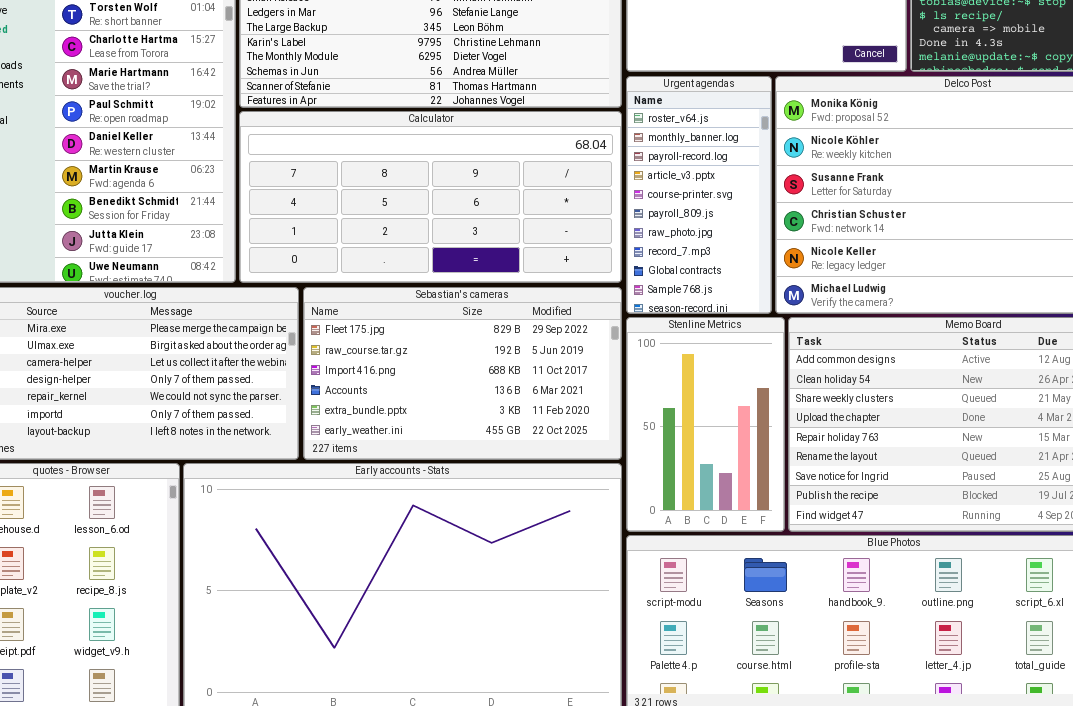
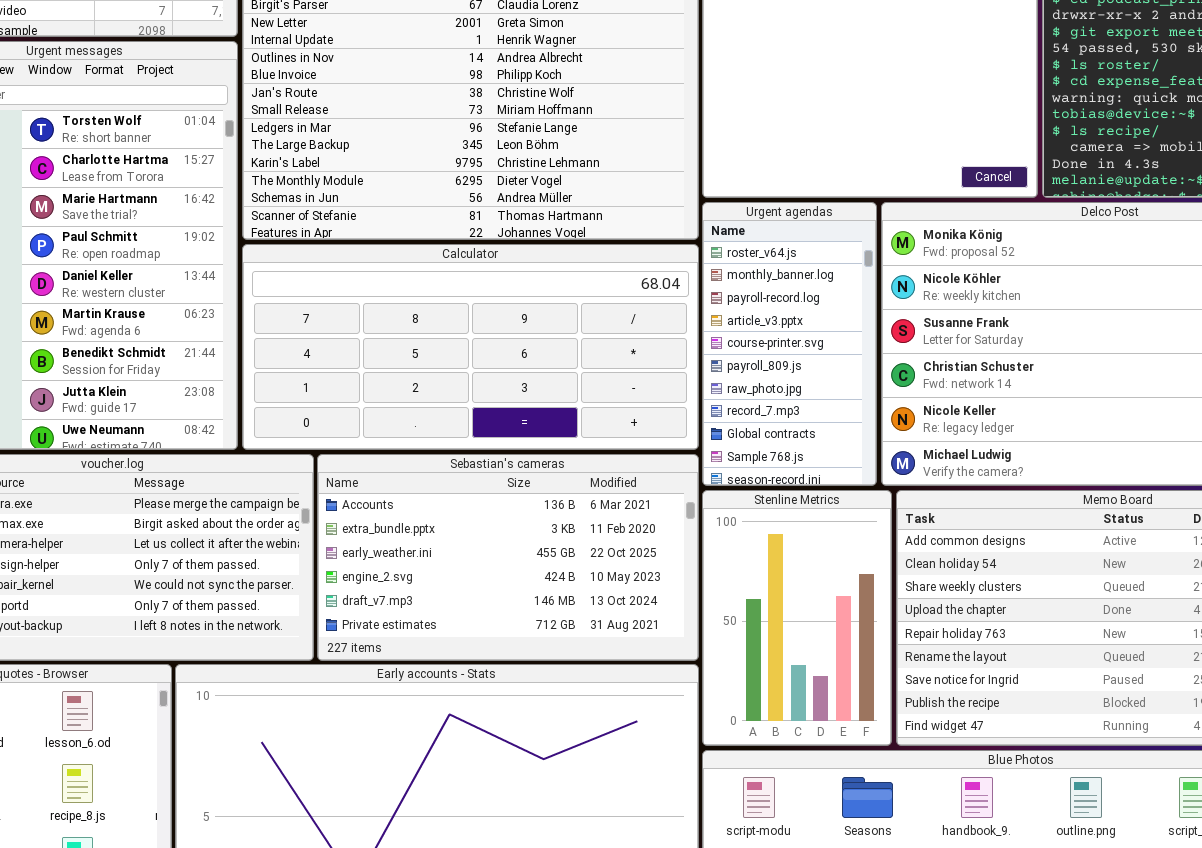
Sebastian's cameras: [303,287,622,460] -> [317,454,699,661], scrolled down 3 rows

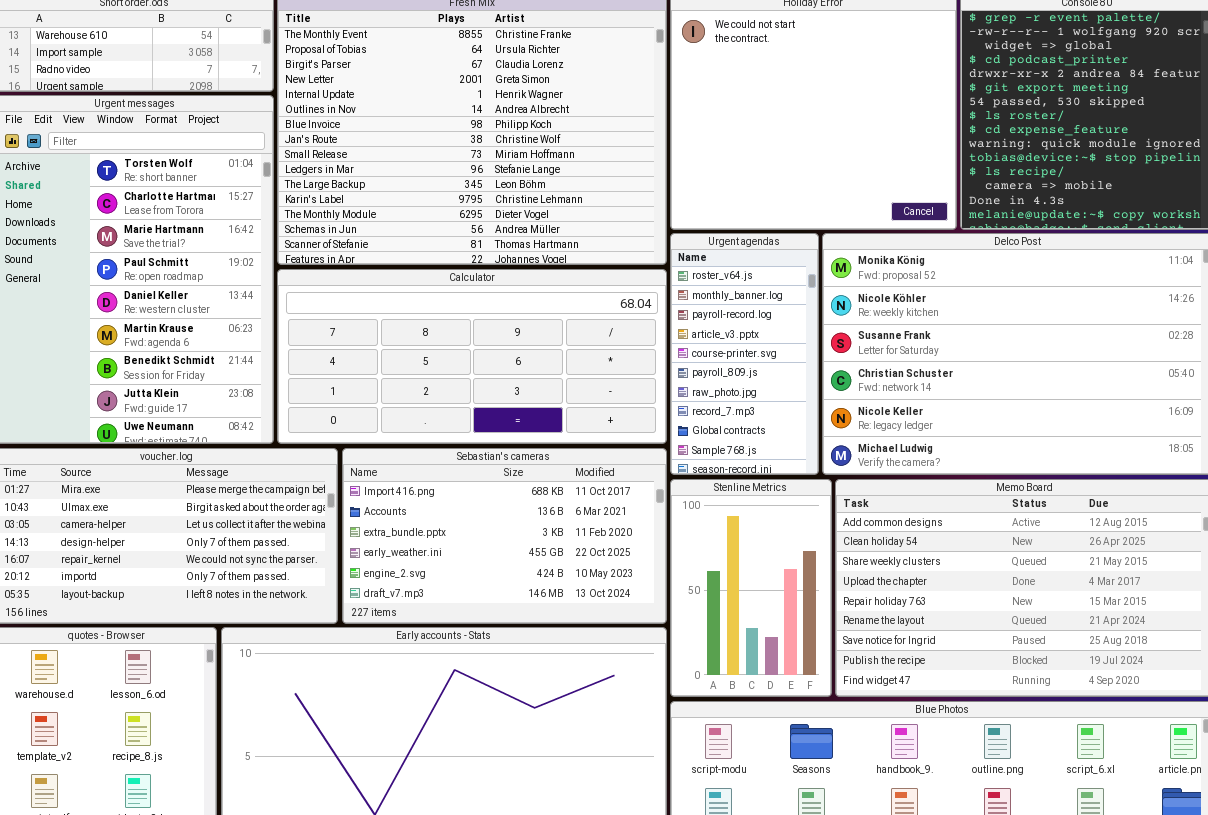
Sebastian's cameras: [317,454,699,661] -> [342,448,667,624], scrolled up 1 row

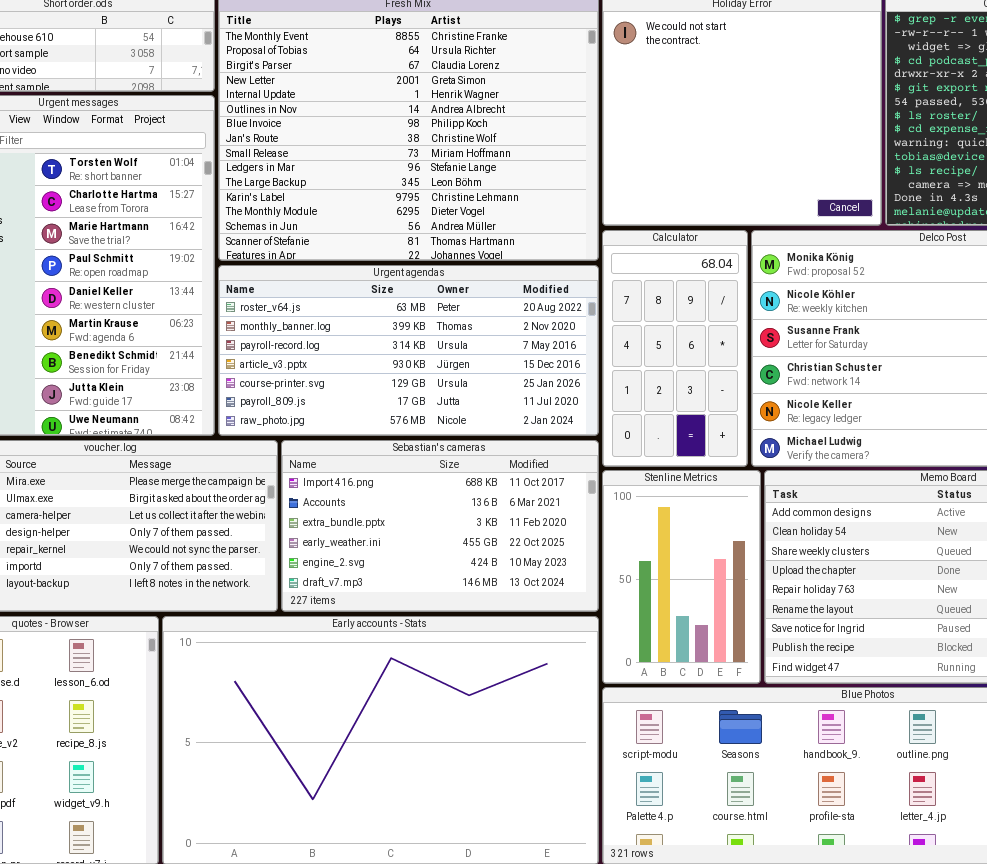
Urgent agendas: [670,233,819,475] -> [218,265,599,436], moved, resized
Calculator: [277,269,667,444] -> [602,230,748,467], moved, resized

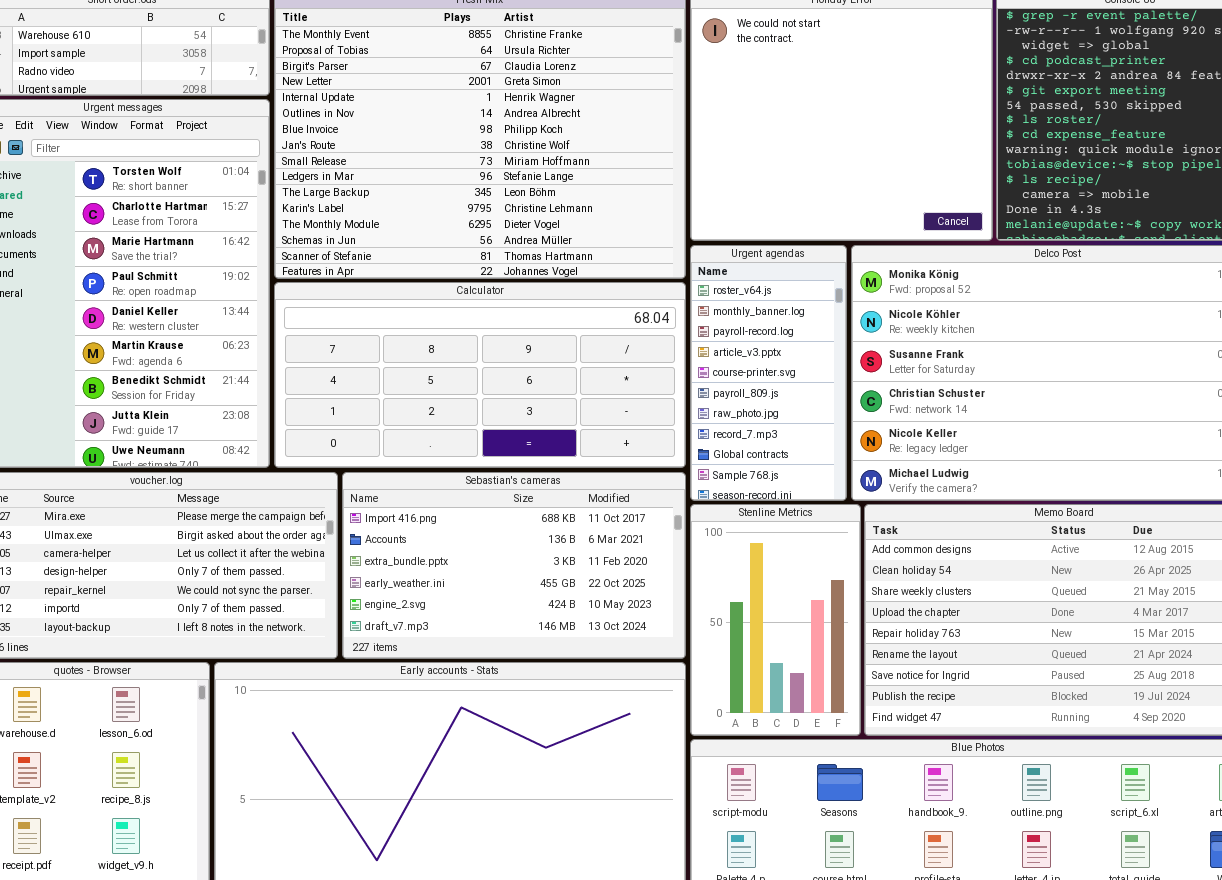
Calculator: [602,230,748,467] -> [274,282,686,468], moved, resized
Urgent agendas: [218,265,599,436] -> [690,245,847,501], moved, resized

